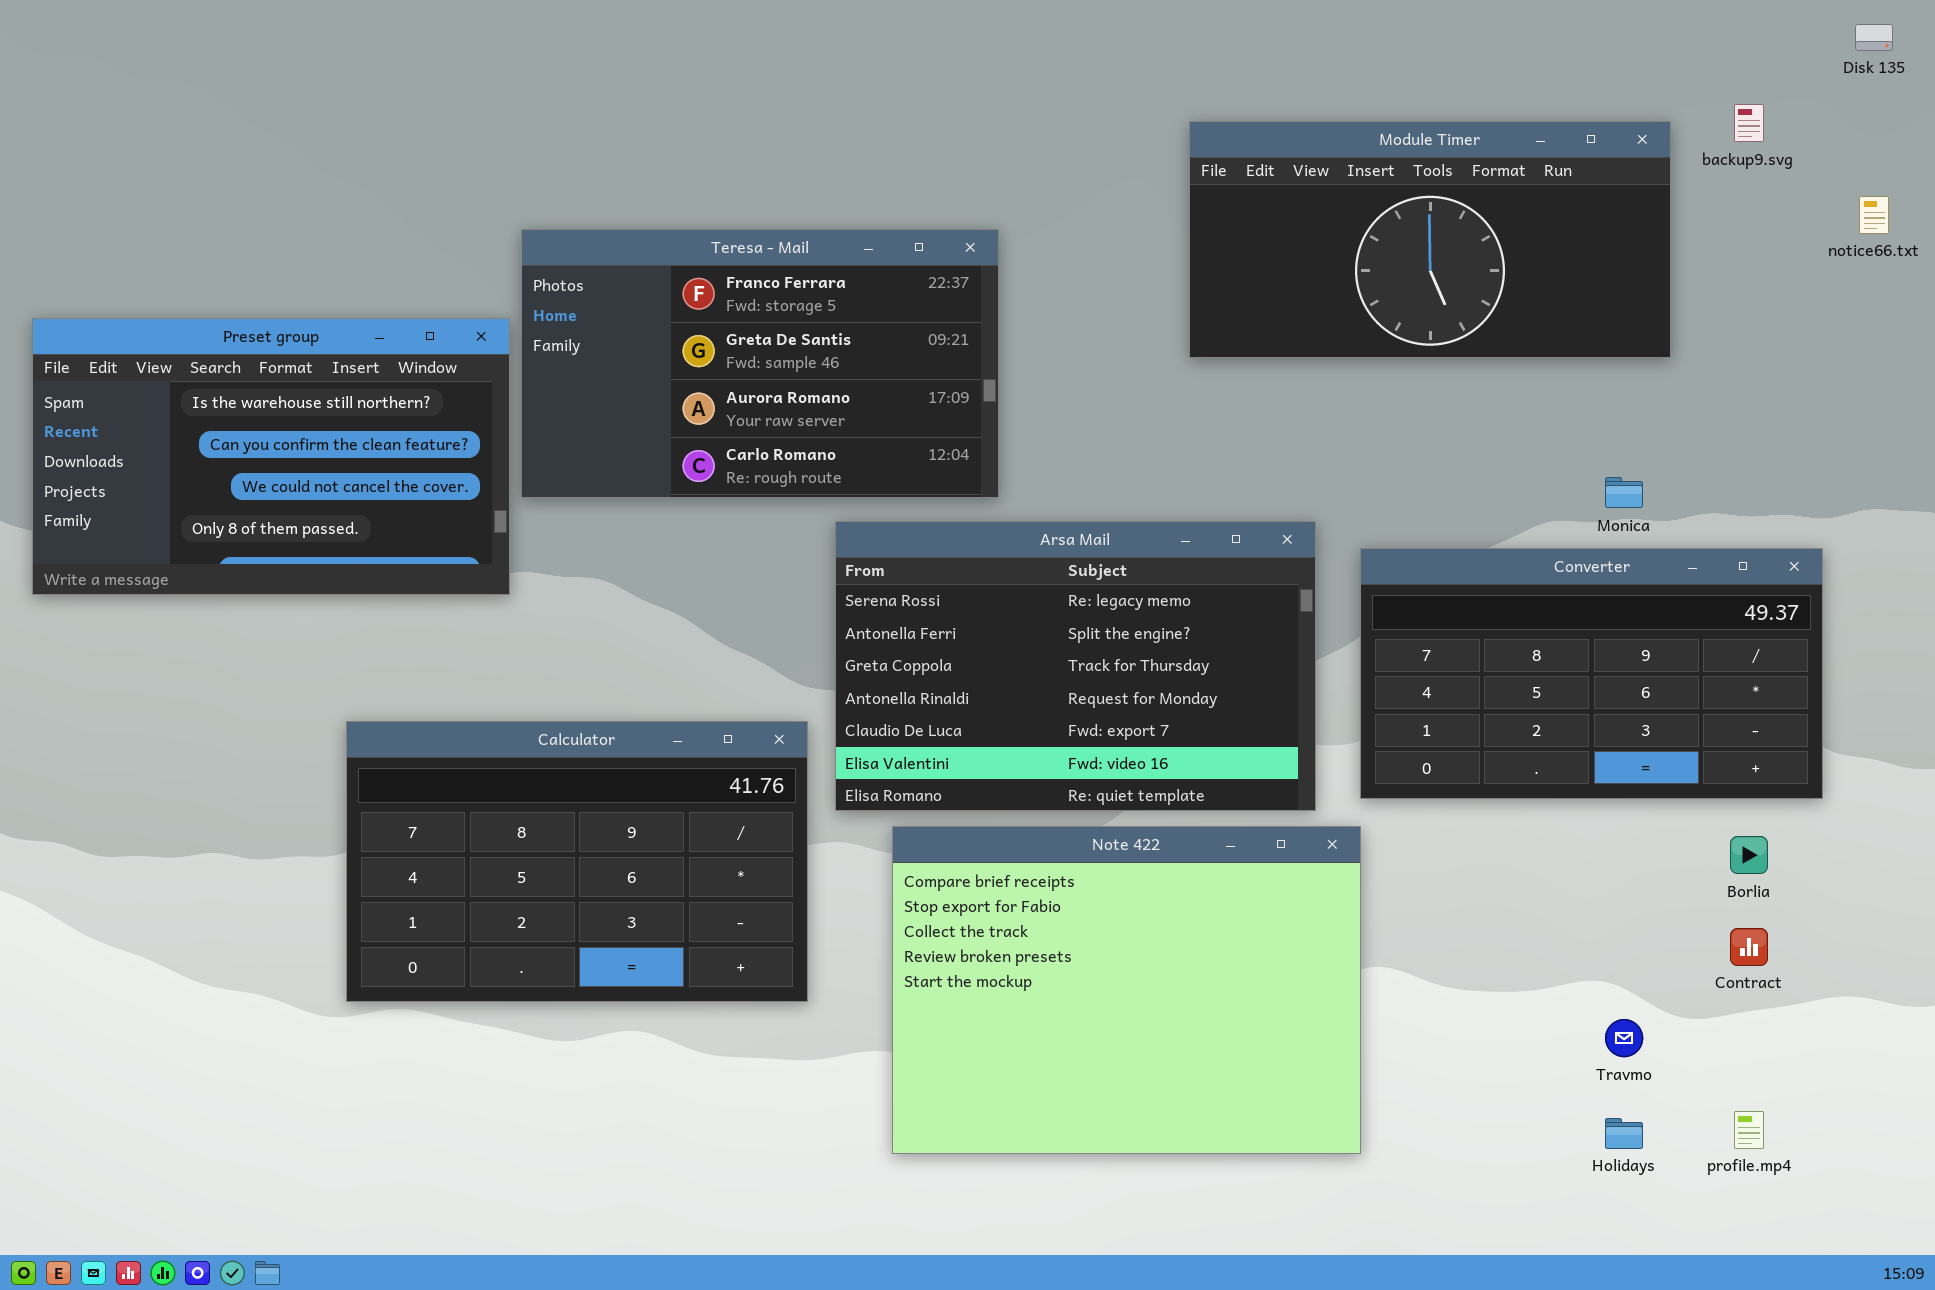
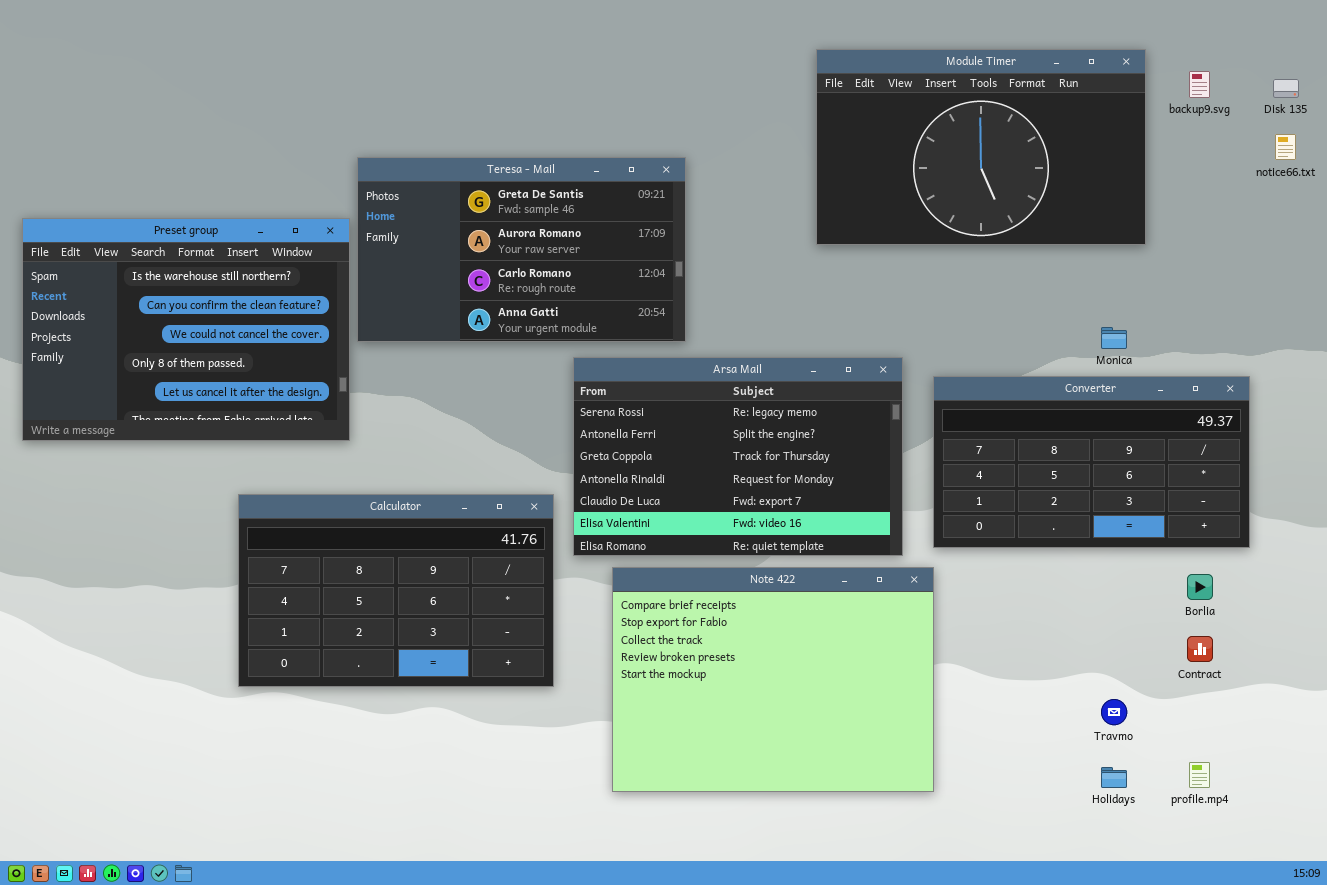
Disk 135: [1855,24,1893,51] -> [1273,79,1299,98], moved
Module Timer: [1189,121,1671,358] -> [816,49,1146,245], resized
Teresa - Mail: [521,229,999,498] -> [357,157,686,342], scrolled down 1 row
Preset group: [32,318,510,595] -> [22,218,350,441], resized

